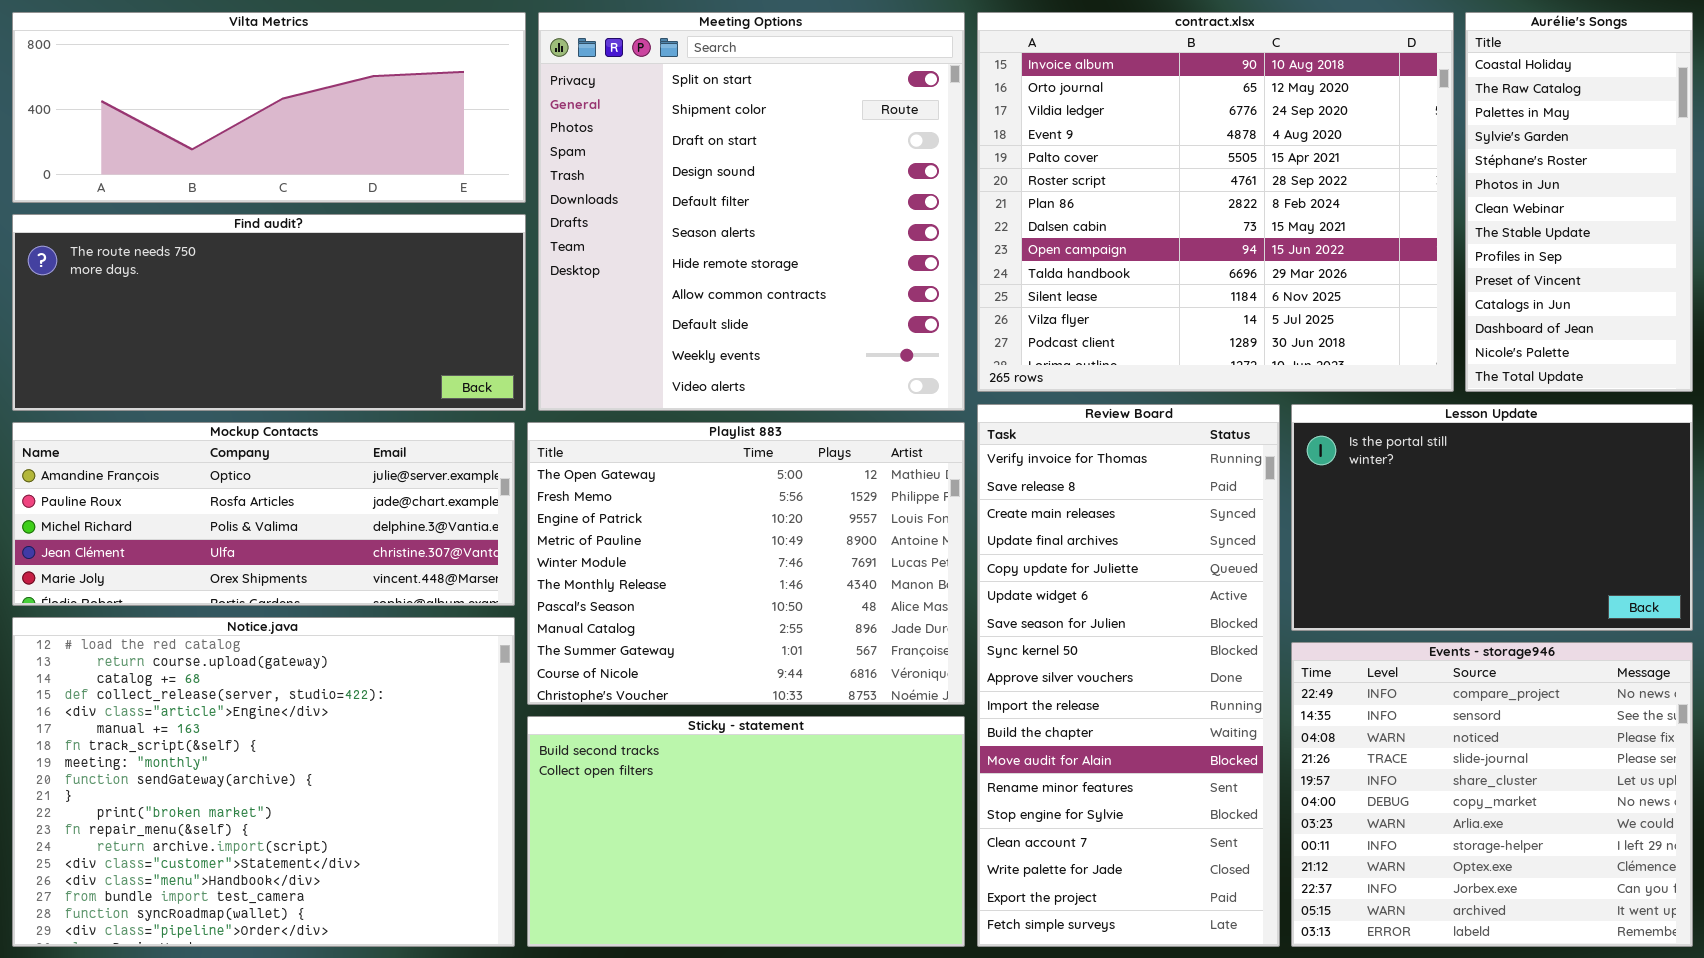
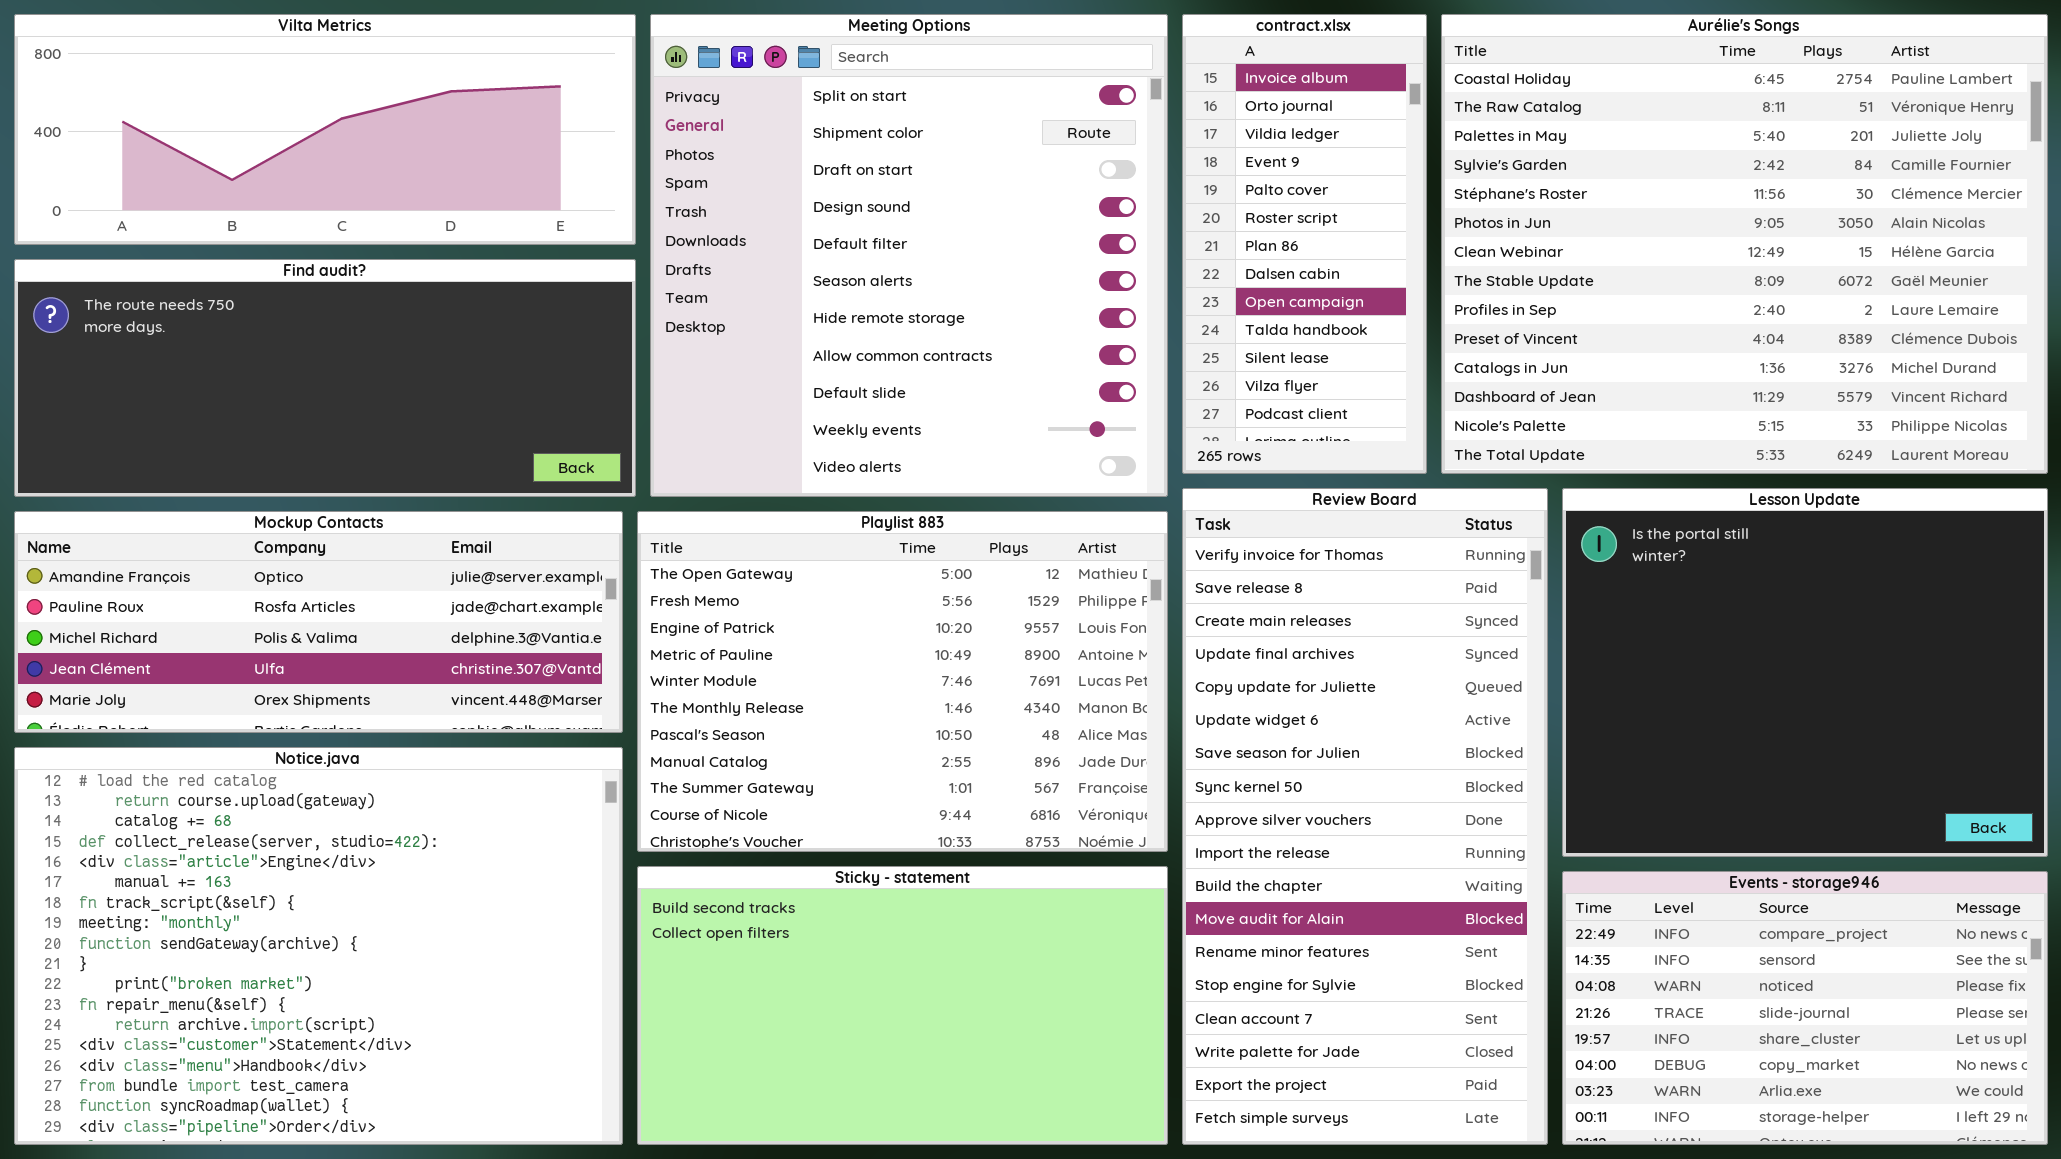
contract.xlsx: [977,12,1454,392] -> [1182,14,1427,474], resized
Aurélie's Songs: [1465,12,1693,392] -> [1441,14,2048,474], resized
Lesson Update: [1291,404,1693,631] -> [1562,488,2048,857], resized
Events - storage946: [1291,642,1693,947] -> [1562,871,2048,1145], resized

